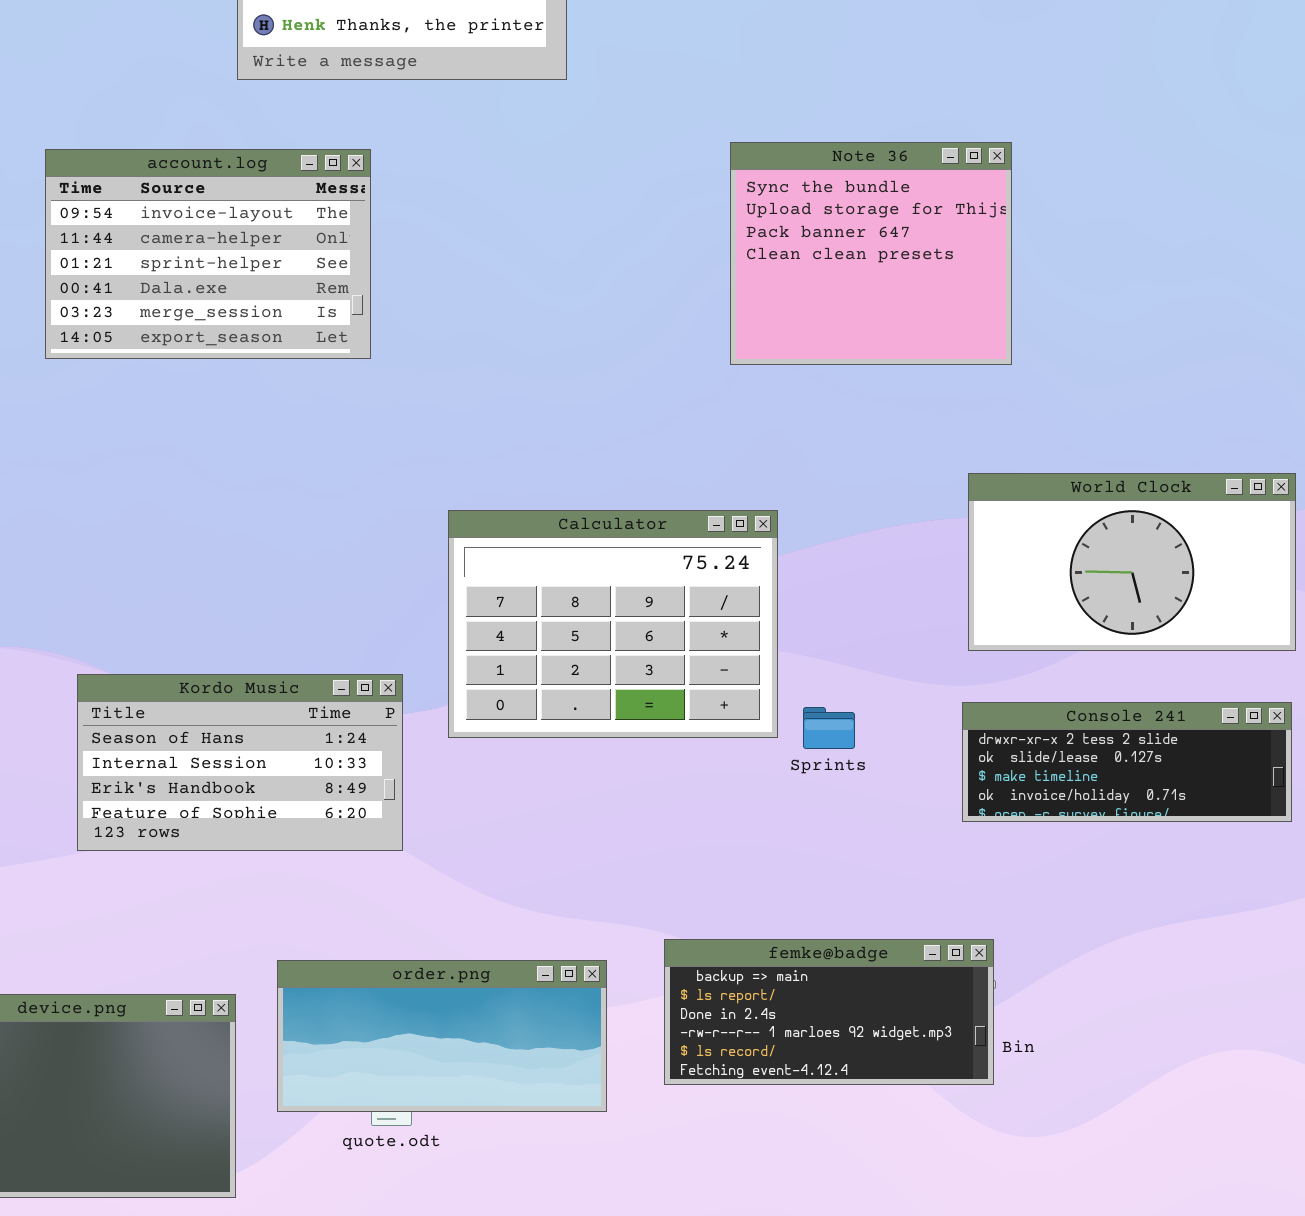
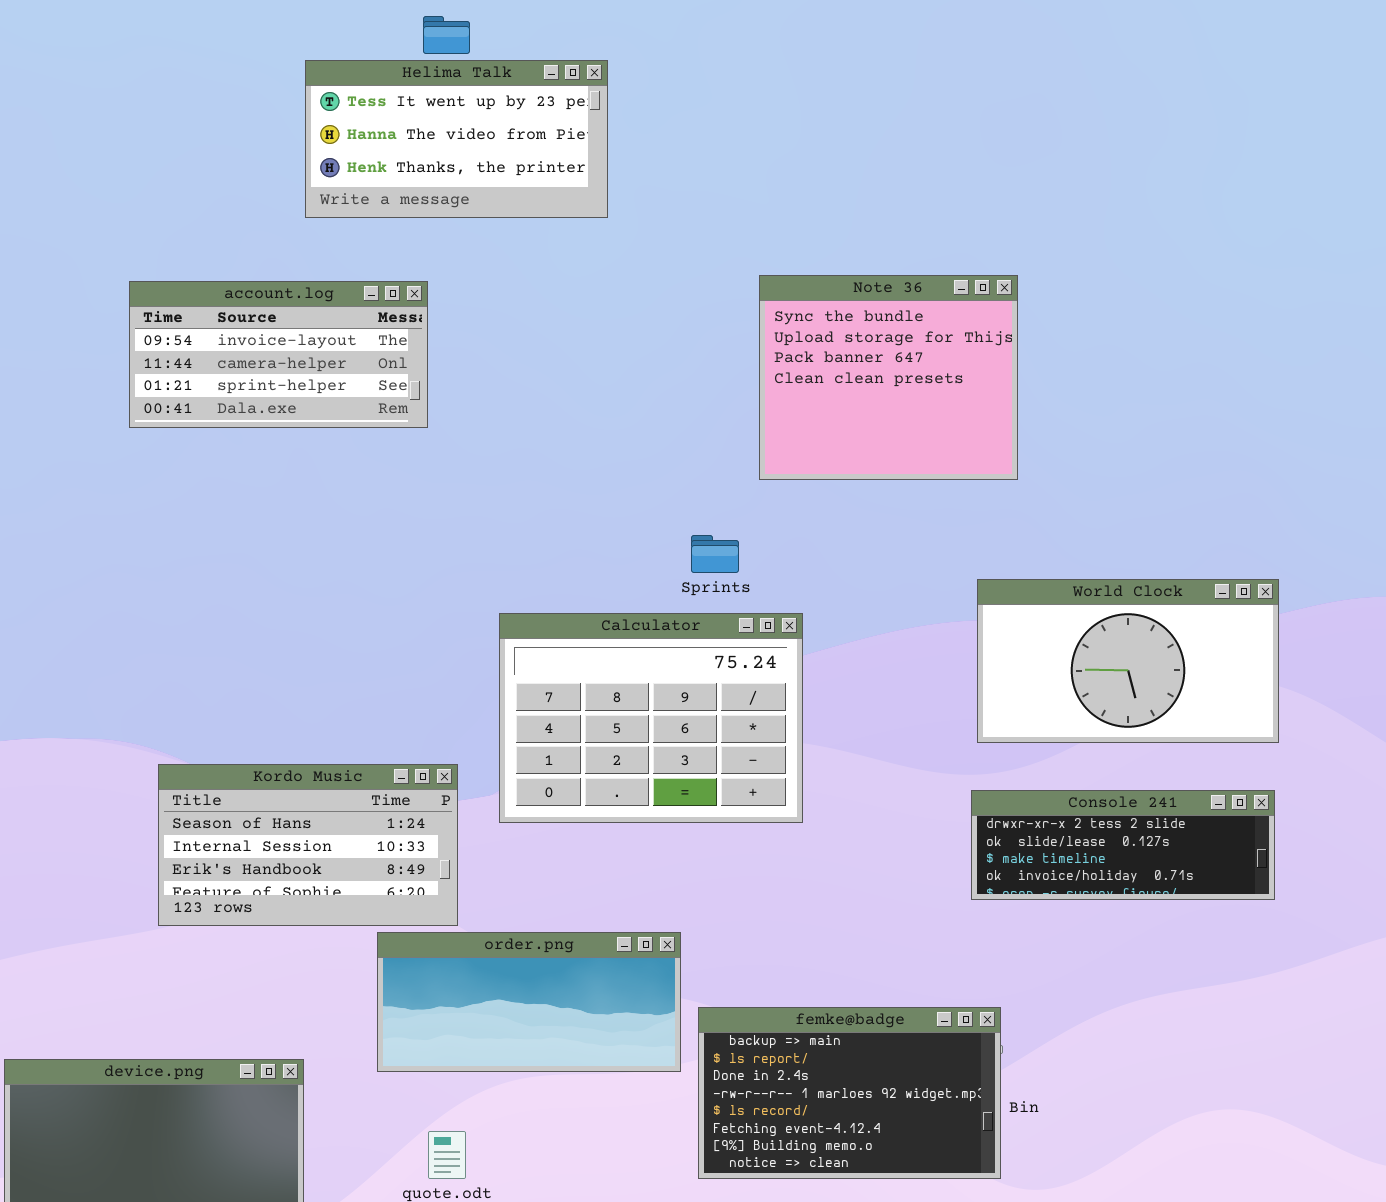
account.log: [45,149,371,359] -> [129,281,428,428], resized
Sprints: [803,707,855,749] -> [691,535,739,573], moved
femke@badge: [664,939,994,1085] -> [698,1007,1001,1179], resized
order.png: [277,960,607,1112] -> [377,932,681,1072], moved

